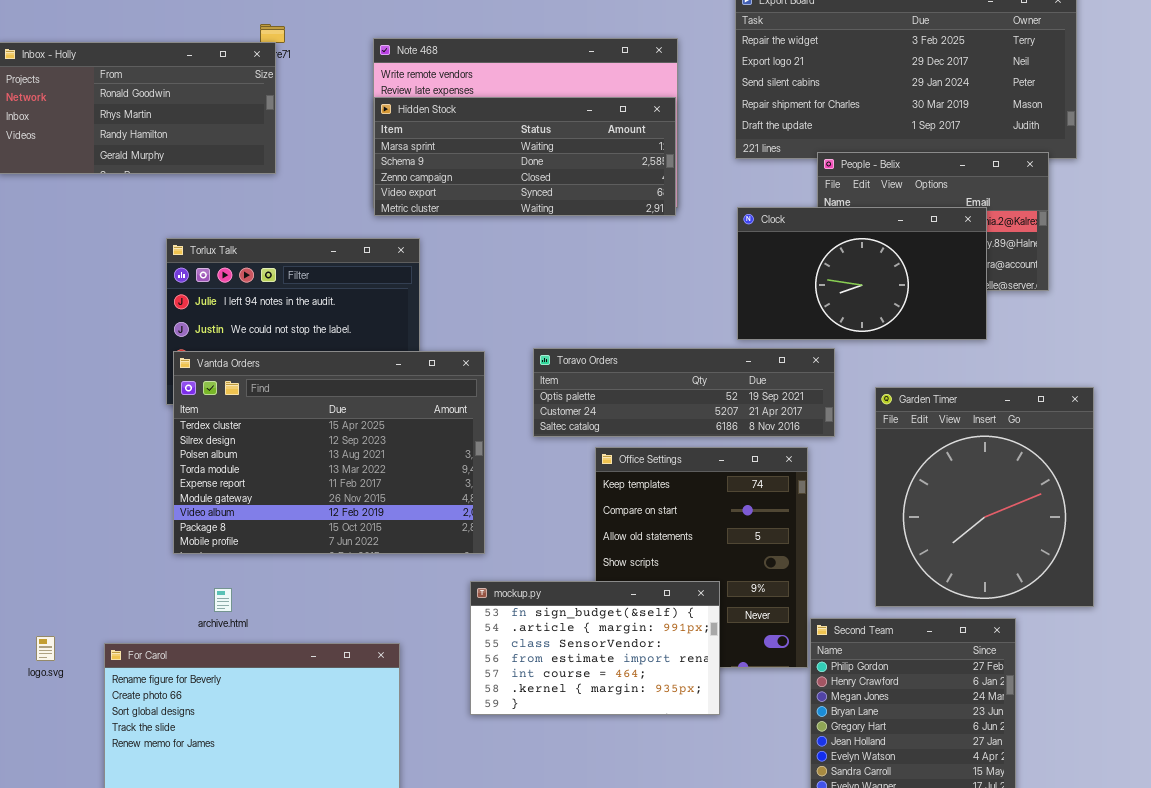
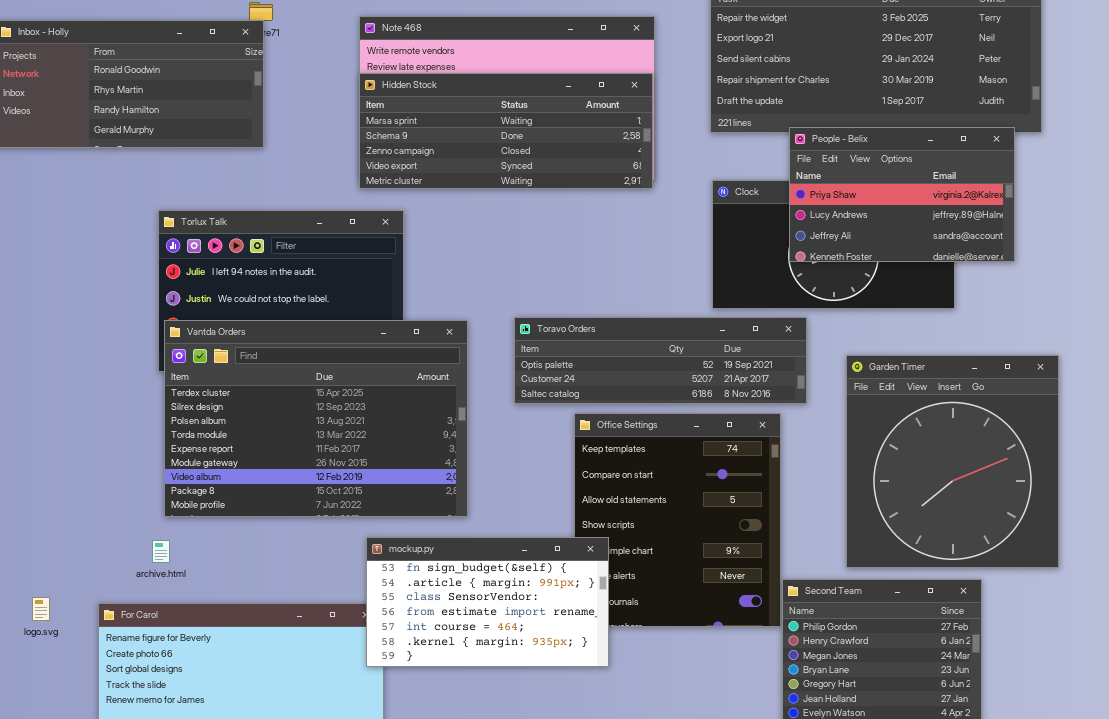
People - Belix: [817,152,1049,291] -> [789,127,1015,262], raised
mockup.py: [470,581,720,715] -> [366,537,609,667], moved
archive.html: [214,588,232,612] -> [152,540,170,563], moved

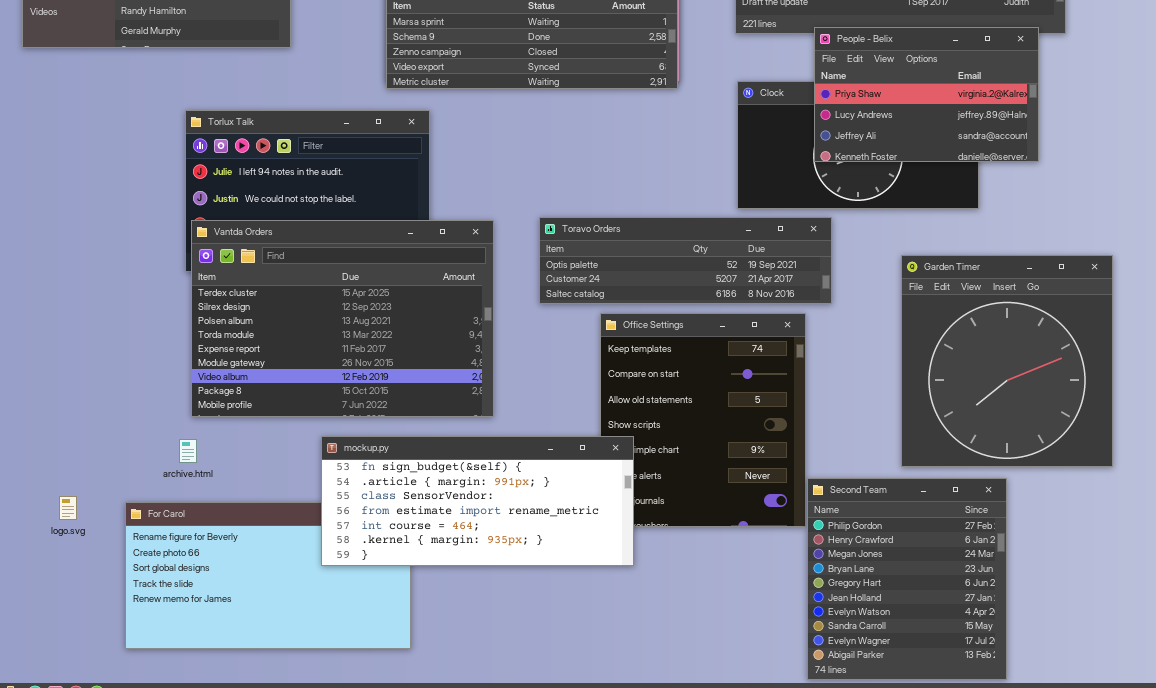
Garden Timer: [846,355,1059,568] -> [901,255,1113,467], moved
mockup.py: [366,537,609,667] -> [321,436,634,566], resized

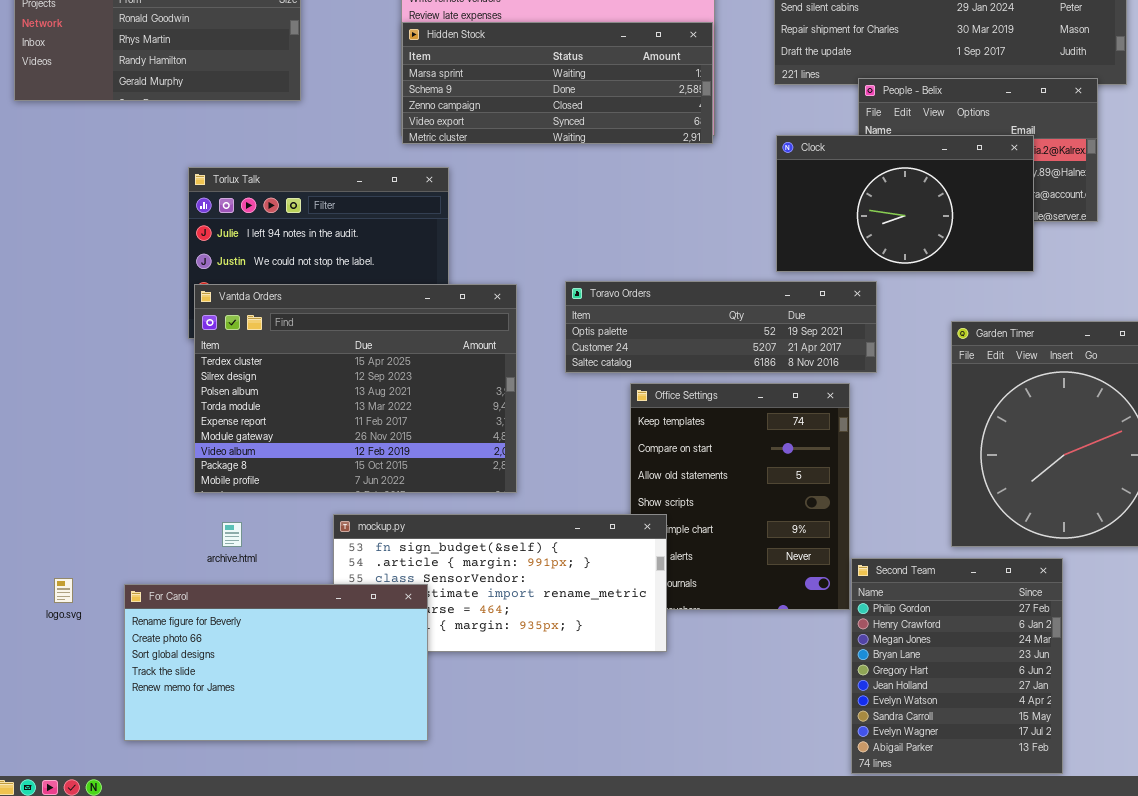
Clock: [737,81,979,209] -> [776,135,1034,272], raised
archive.html: [179,439,197,463] -> [222,522,242,547], moved
For Carol: [125,502,411,649] -> [124,584,428,741], raised

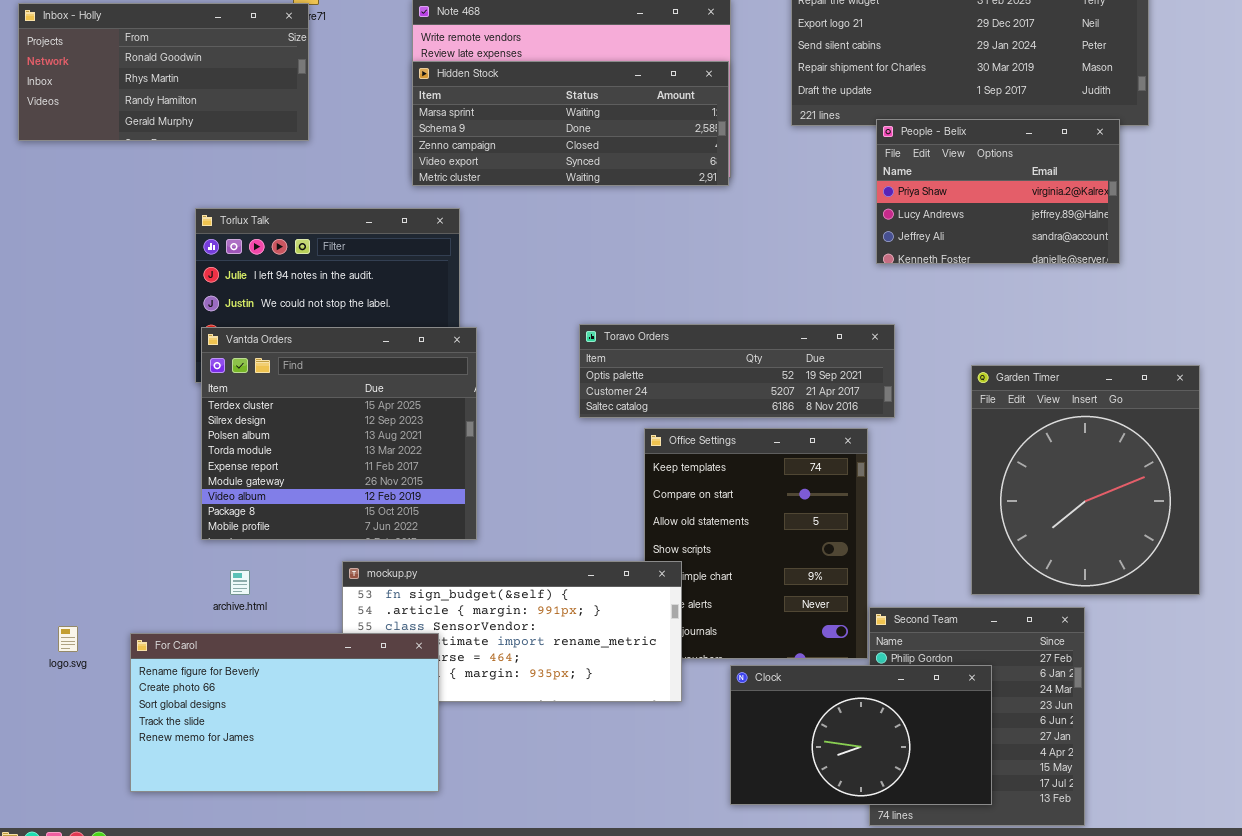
Clock: [776,135,1034,272] -> [730,665,992,805], moved
Vantda Orders: [194,284,517,493] -> [201,327,477,540], resized

